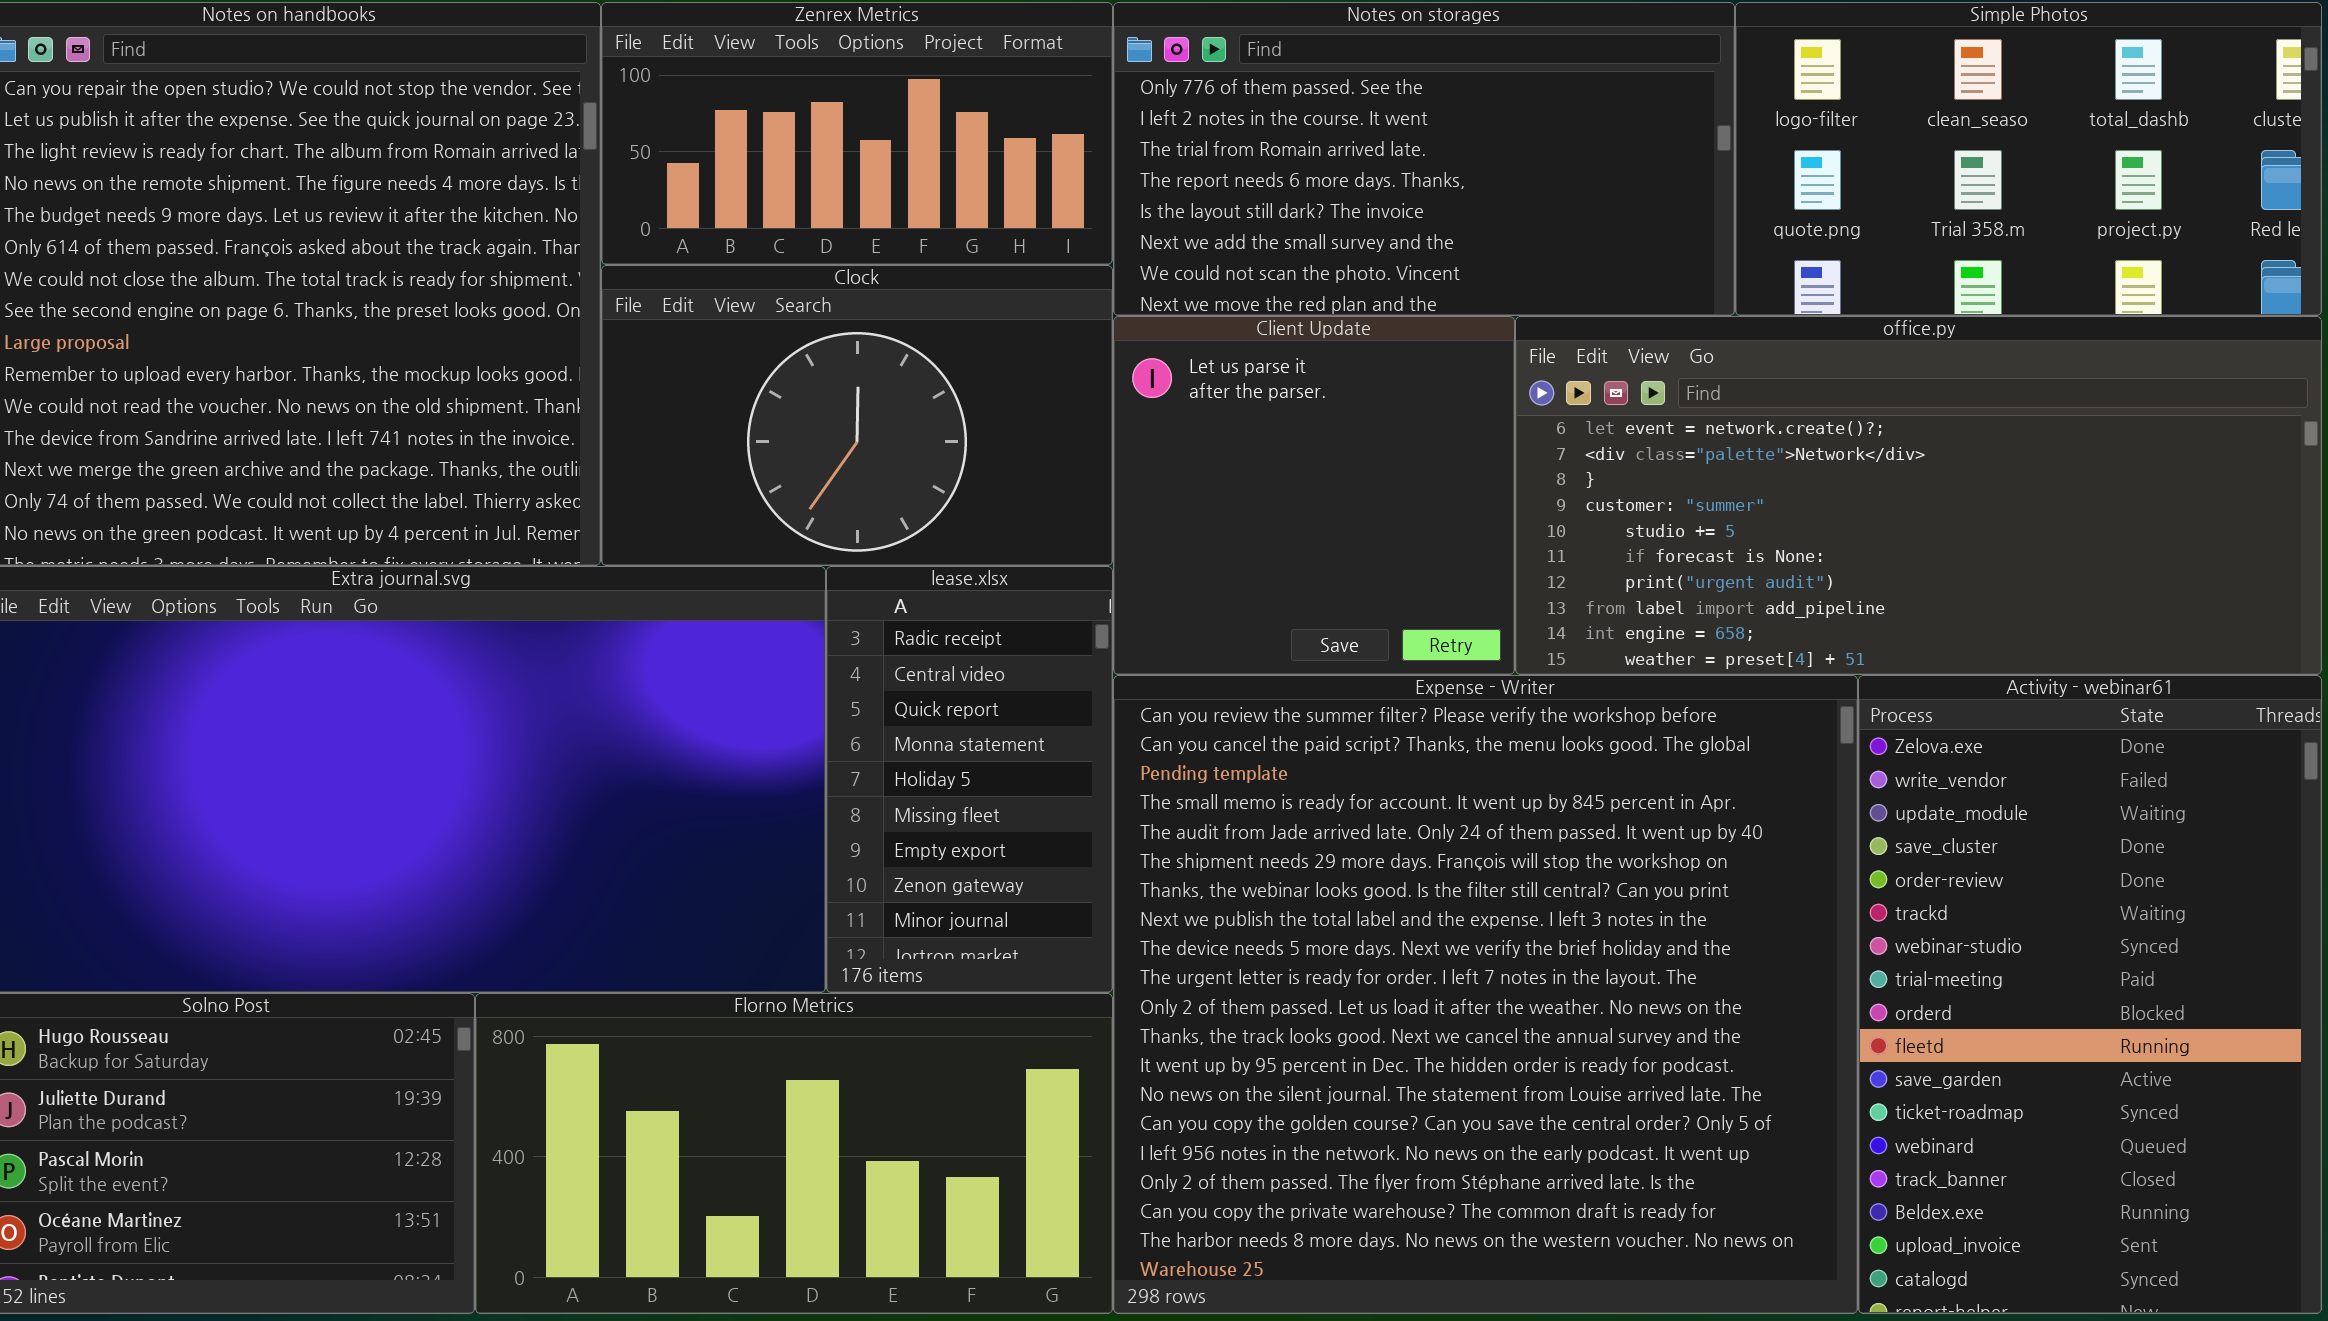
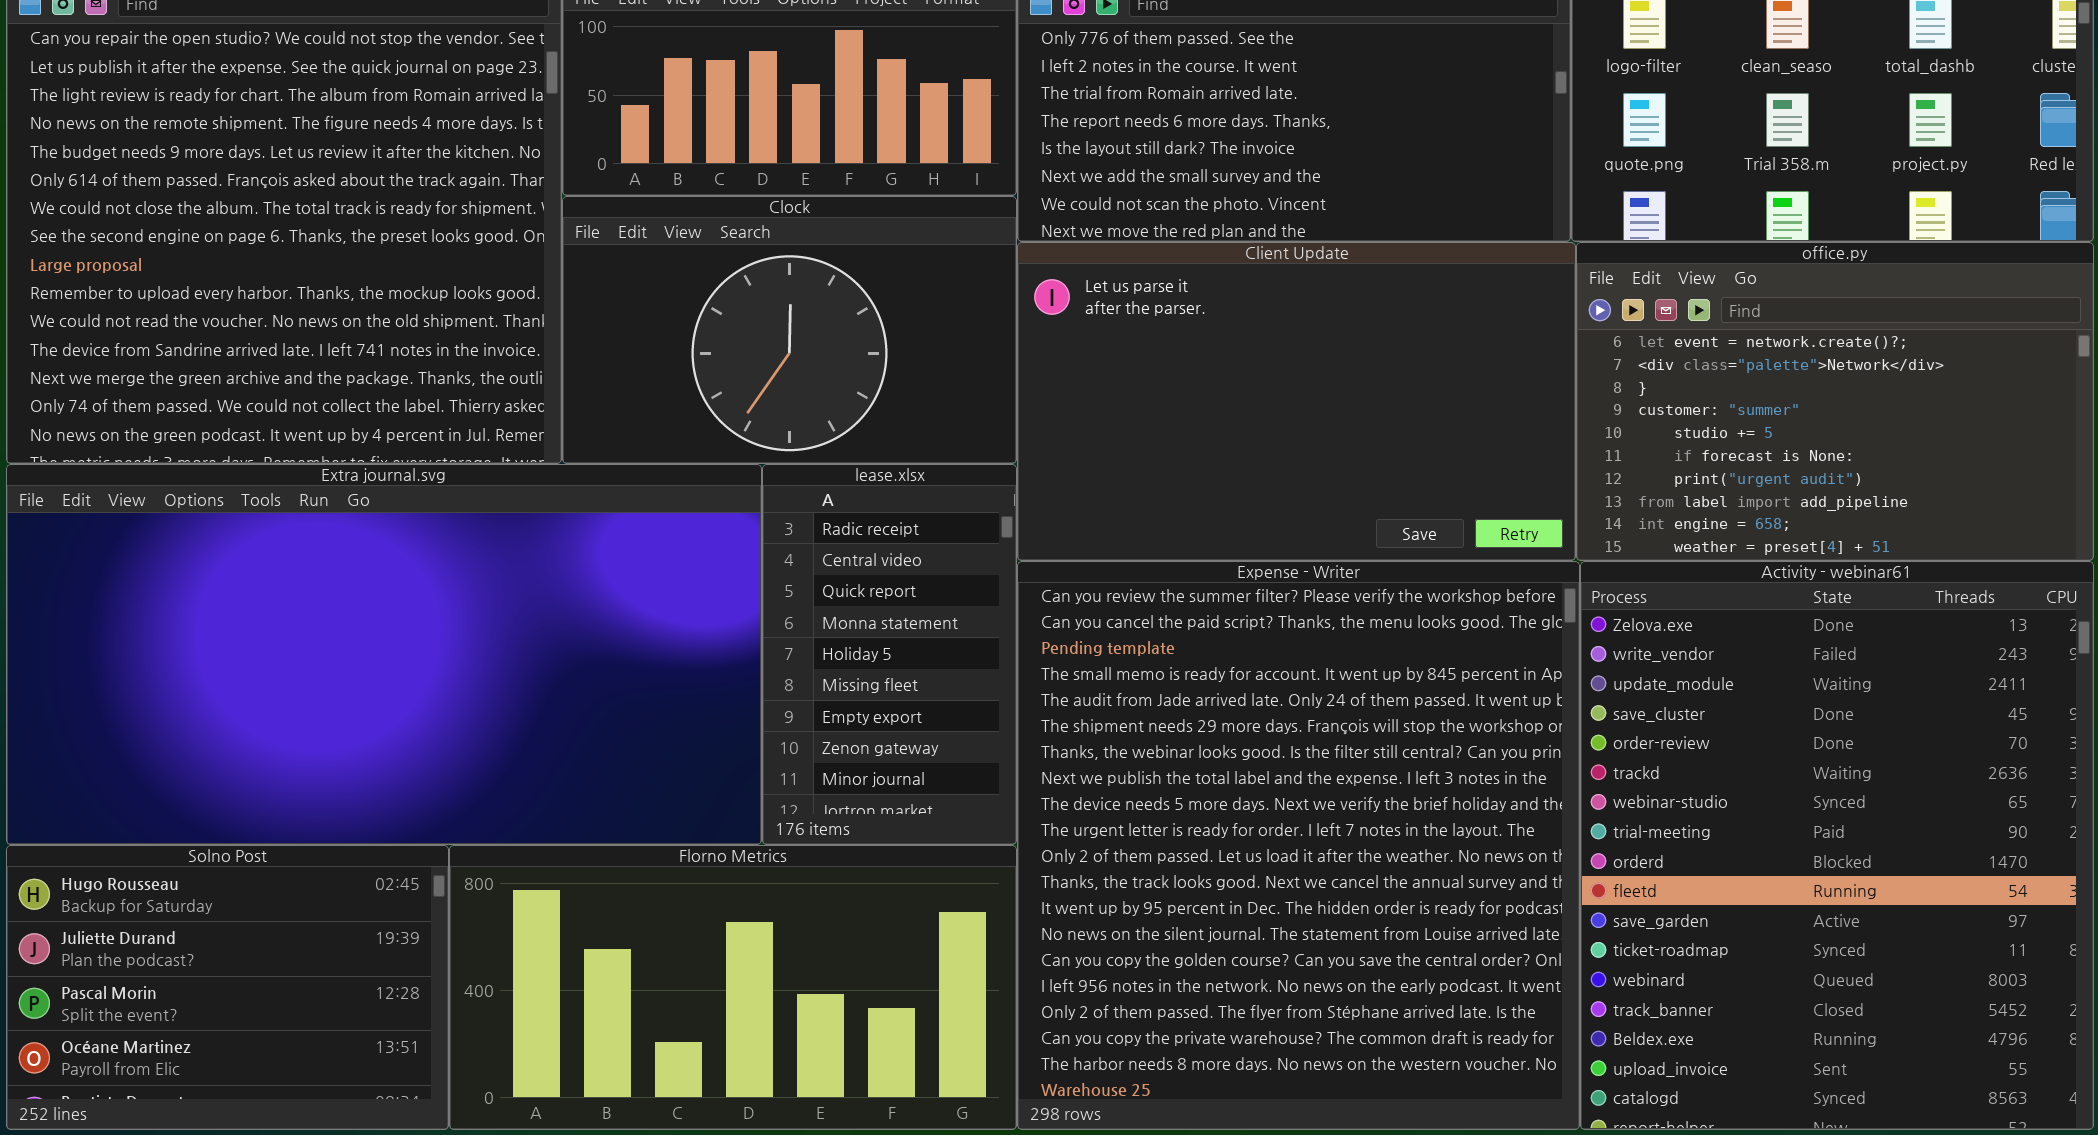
Client Update: [1113,316,1515,675] -> [1017,242,1576,561], resized
office.py: [1515,316,2322,675] -> [1576,242,2094,561], resized
Expense - Writer: [1113,675,1858,1314] -> [1017,561,1580,1130], resized
Activity - webinar61: [1858,675,2322,1314] -> [1580,561,2094,1130], resized

